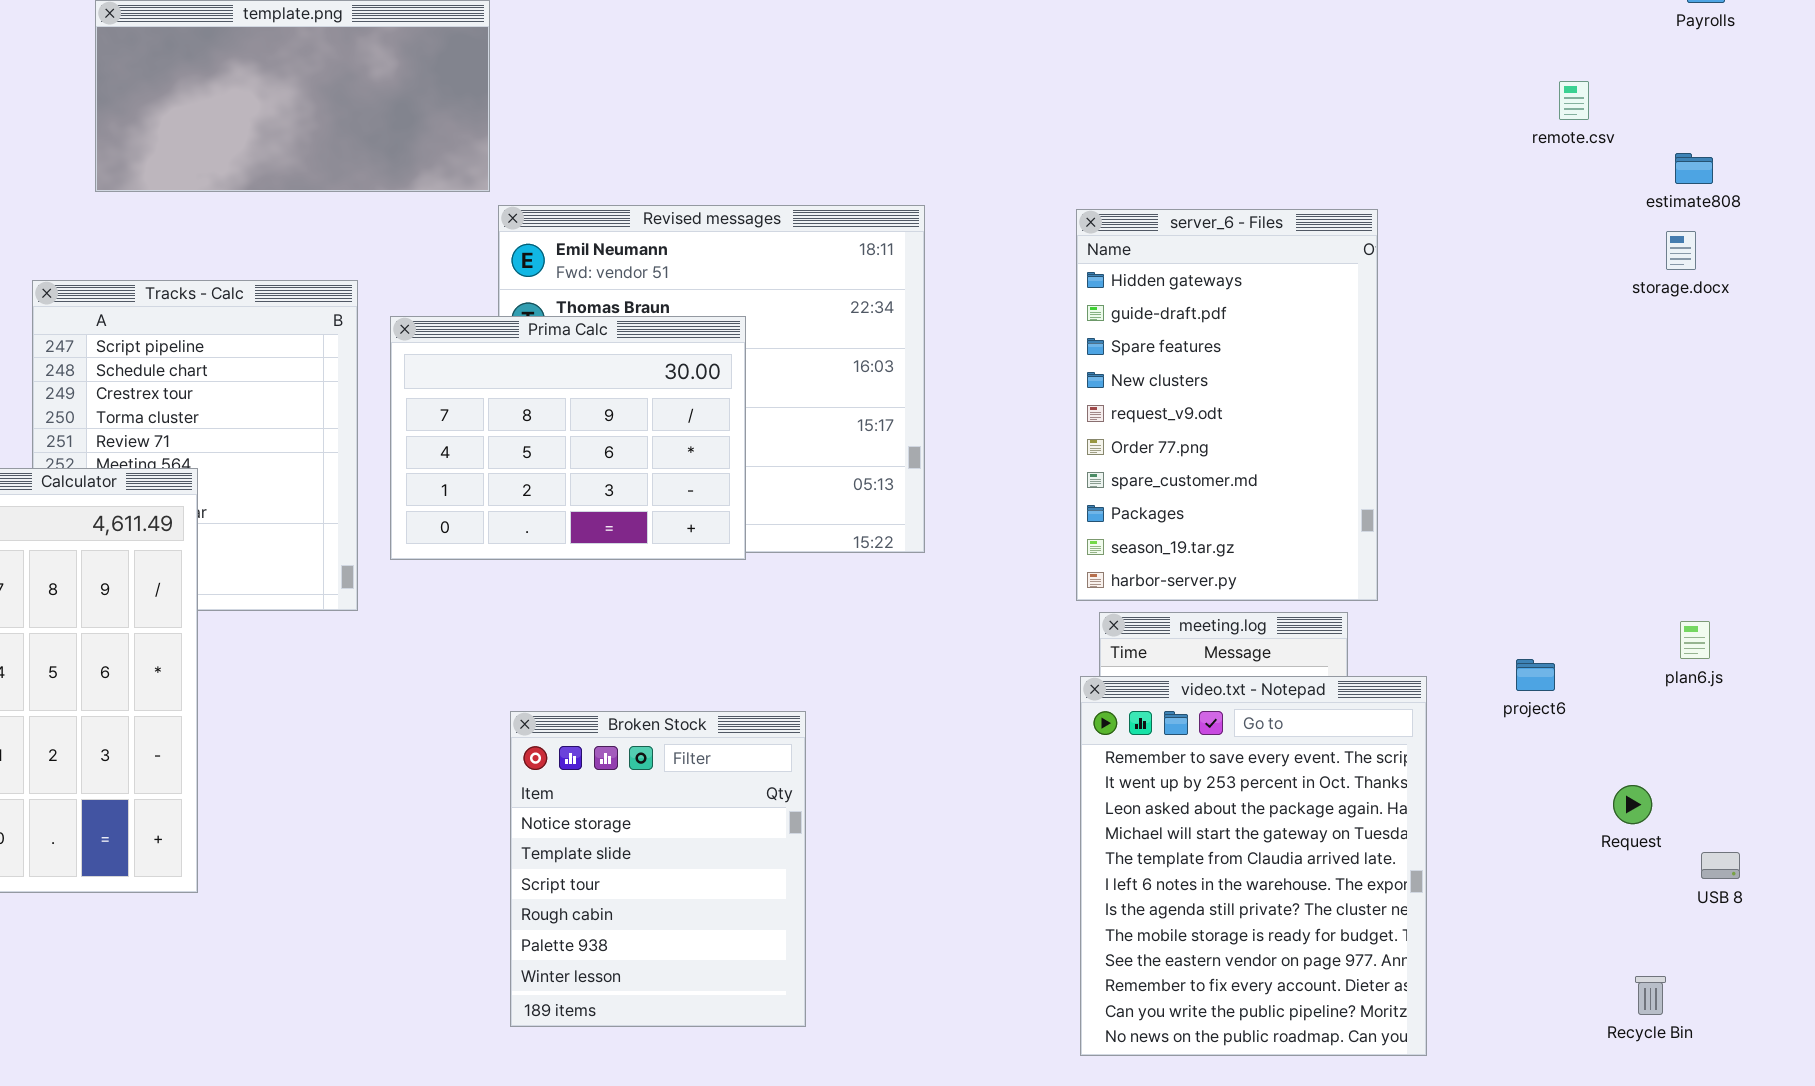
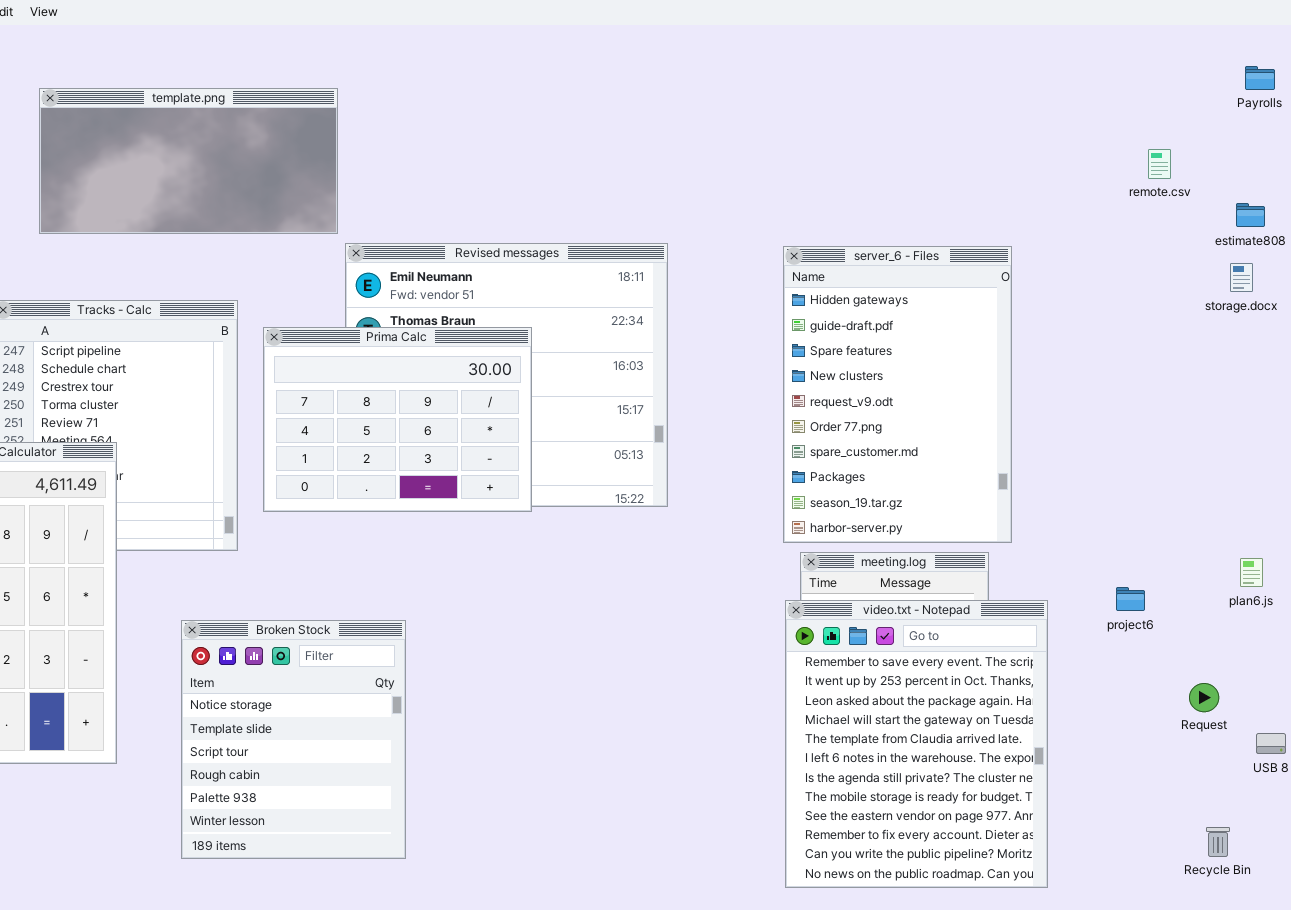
Broken Stock: [510,711,806,1027] -> [181,620,406,859], moved

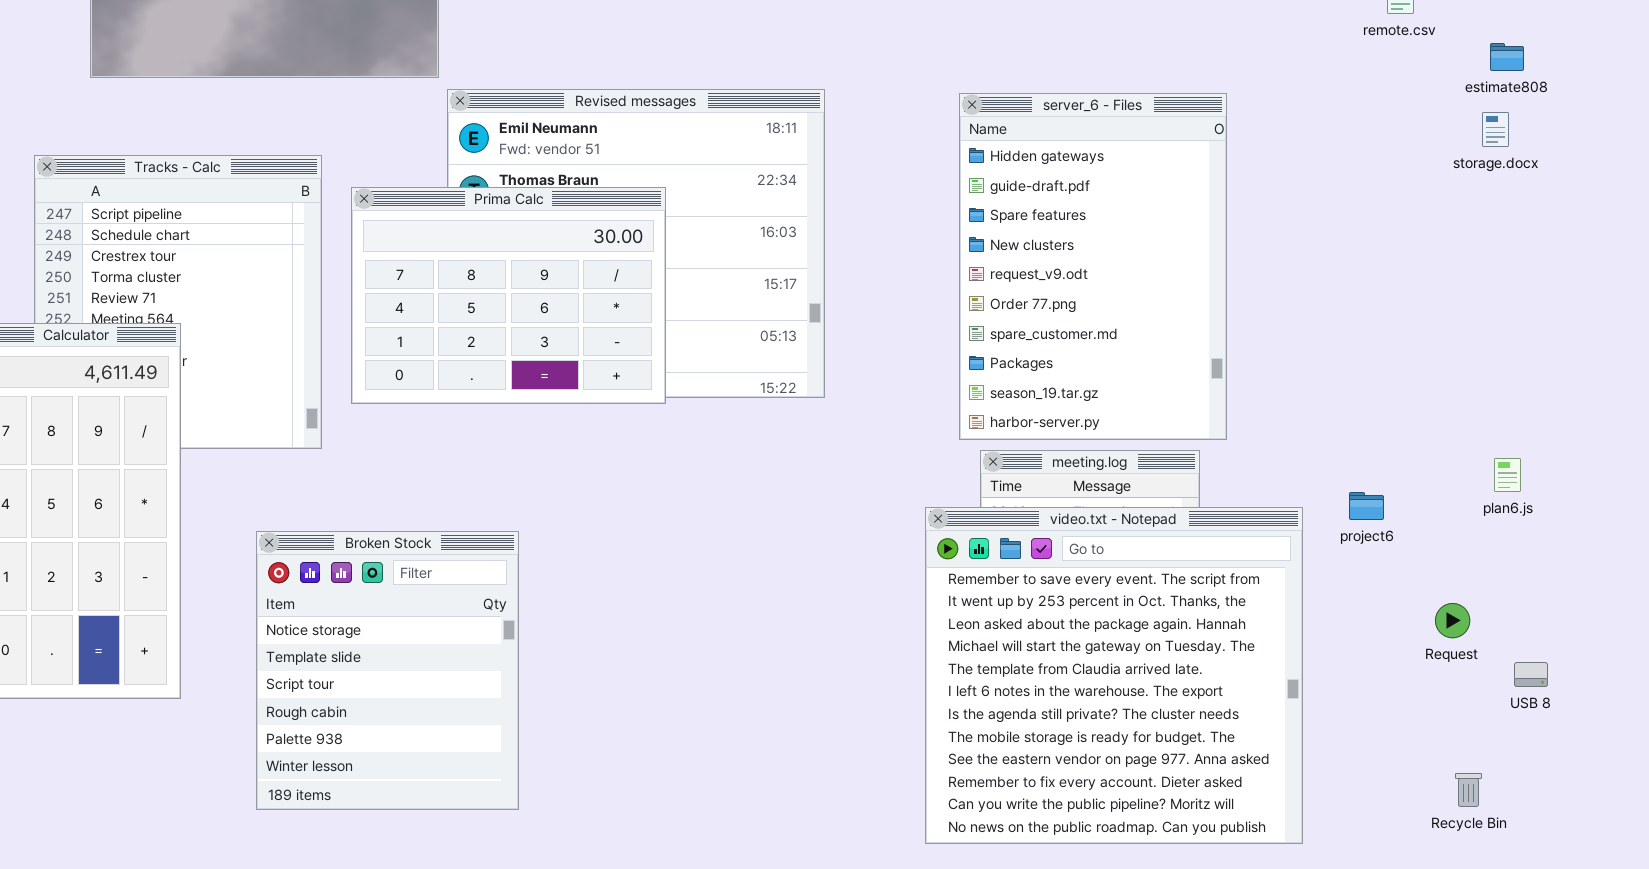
video.txt - Notepad: [785,600,1048,888] -> [925,507,1303,844], moved, resized

